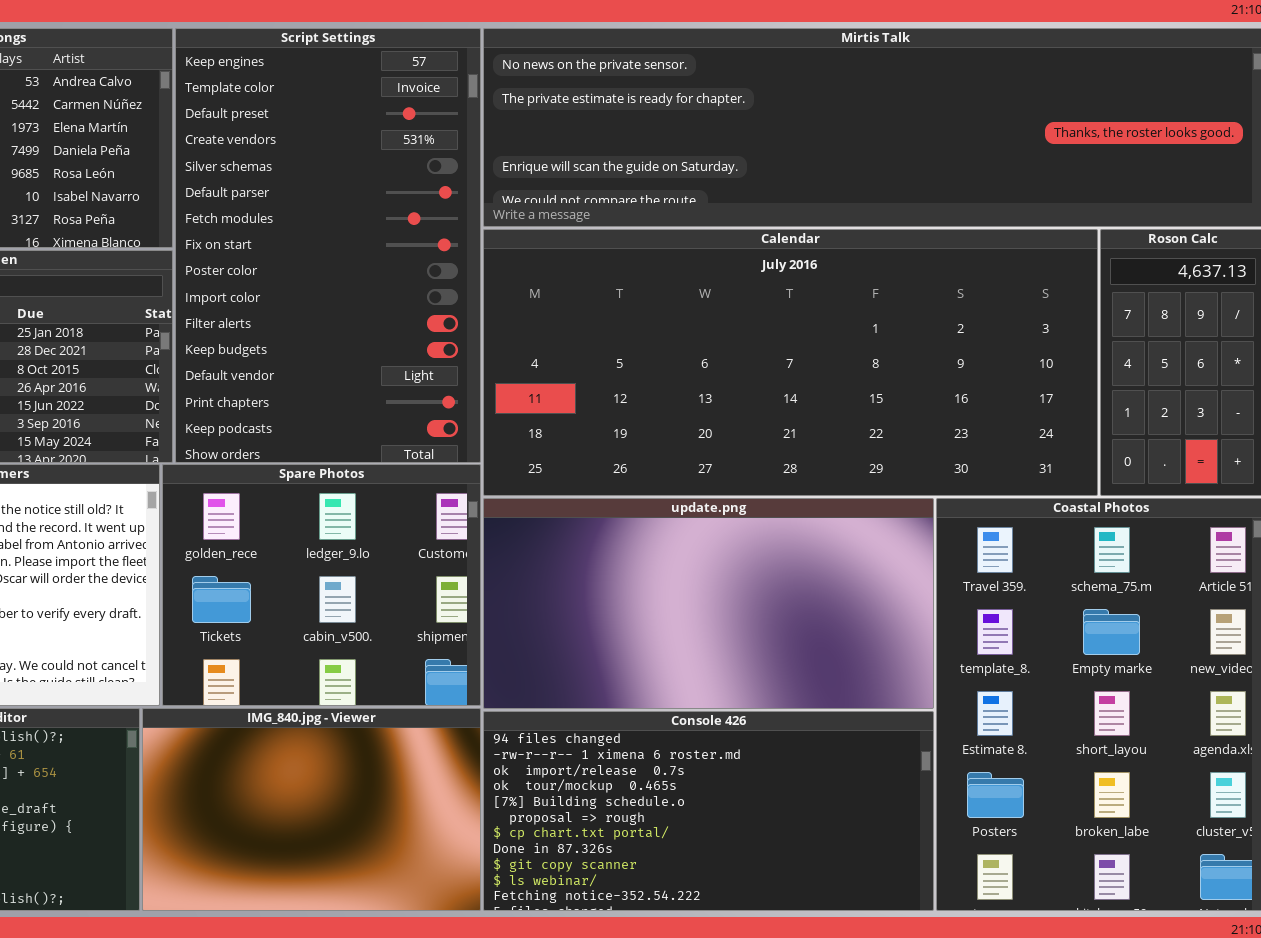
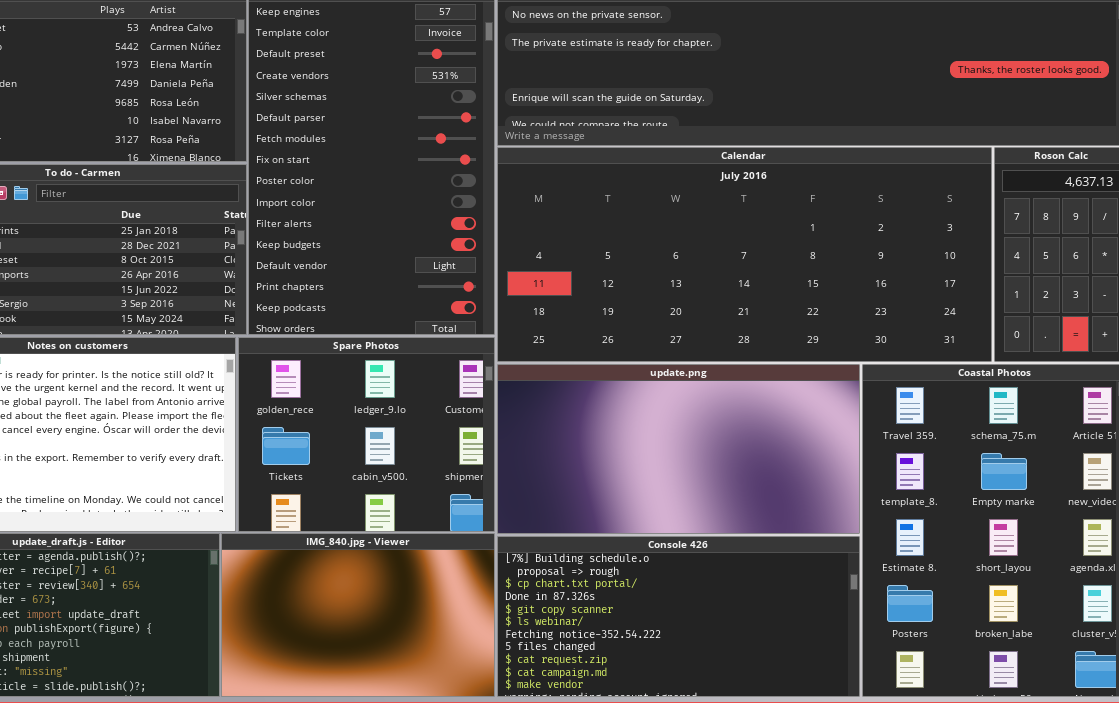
Console 426: [483,711,934,911] -> [497,536,860,697], scrolled down 4 rows

